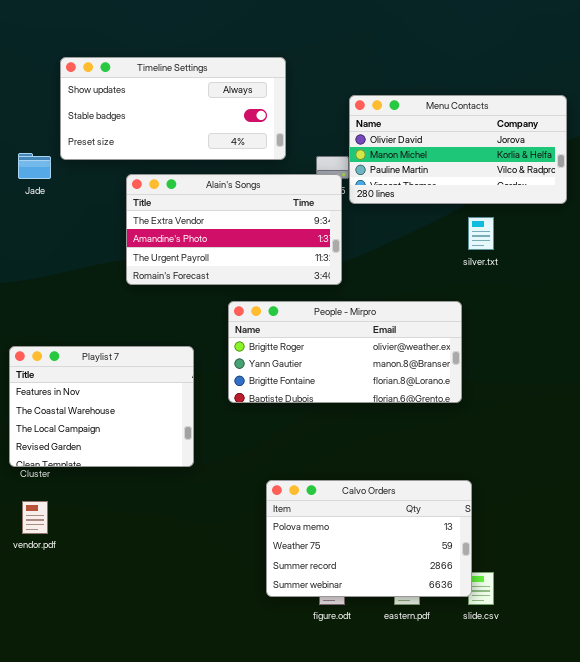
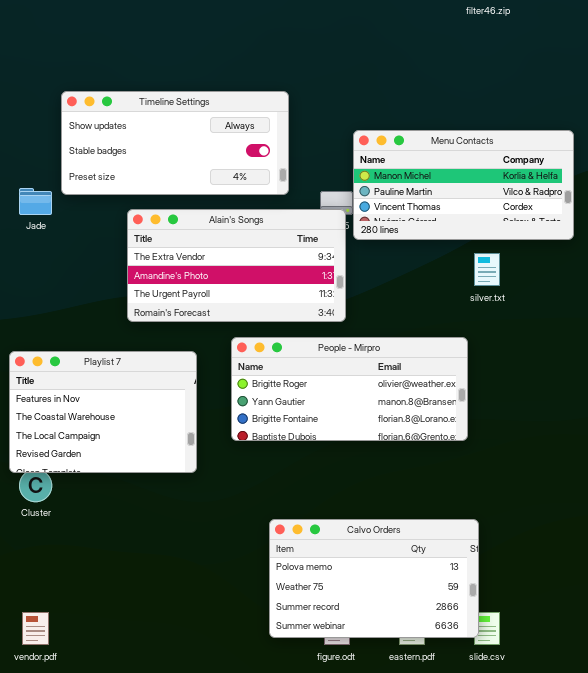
Menu Contacts: [349,95,567,204] -> [353,130,574,240], scrolled down 1 row
Playlist 7: [9,346,194,467] -> [9,351,197,473], moved
vendor.pdf: [22,501,48,534] -> [22,612,49,645], moved

